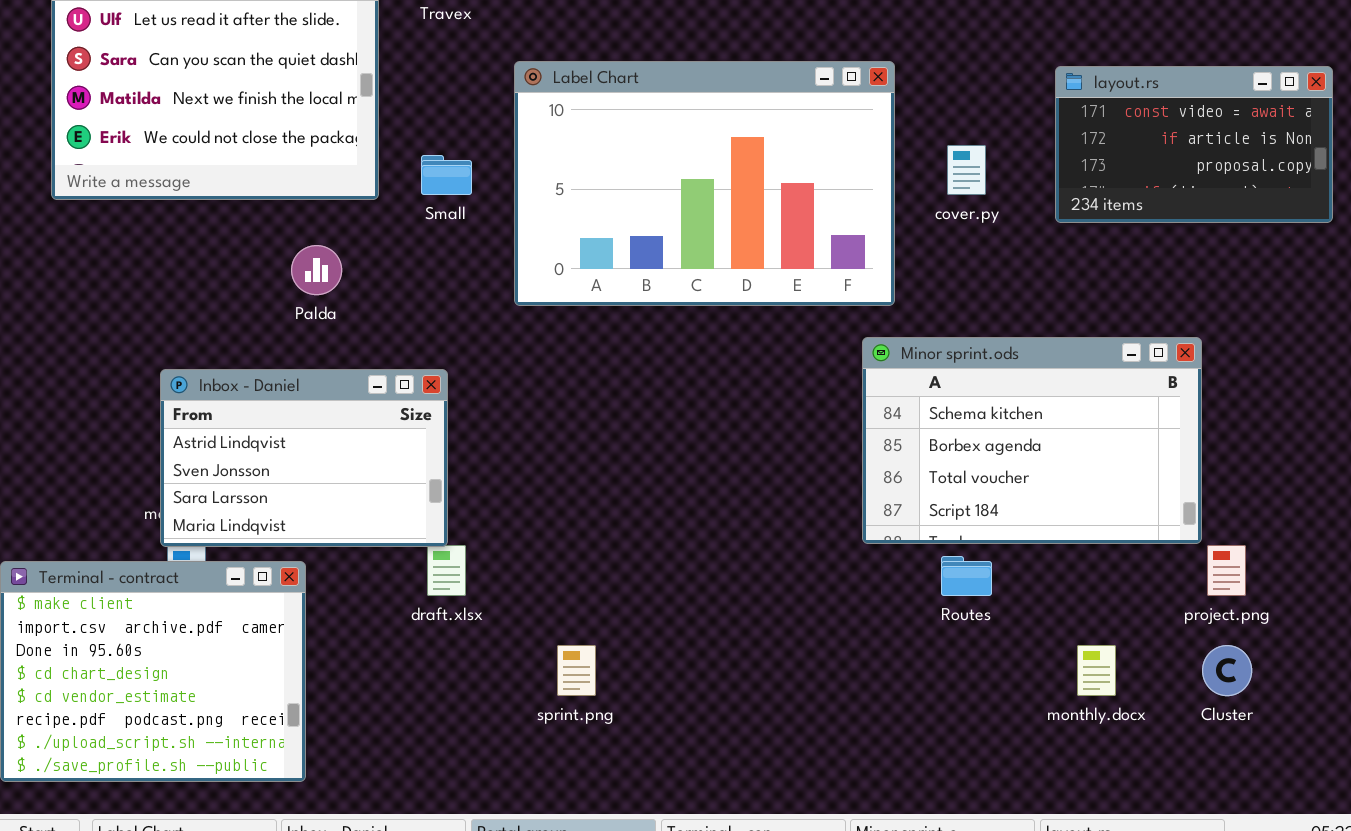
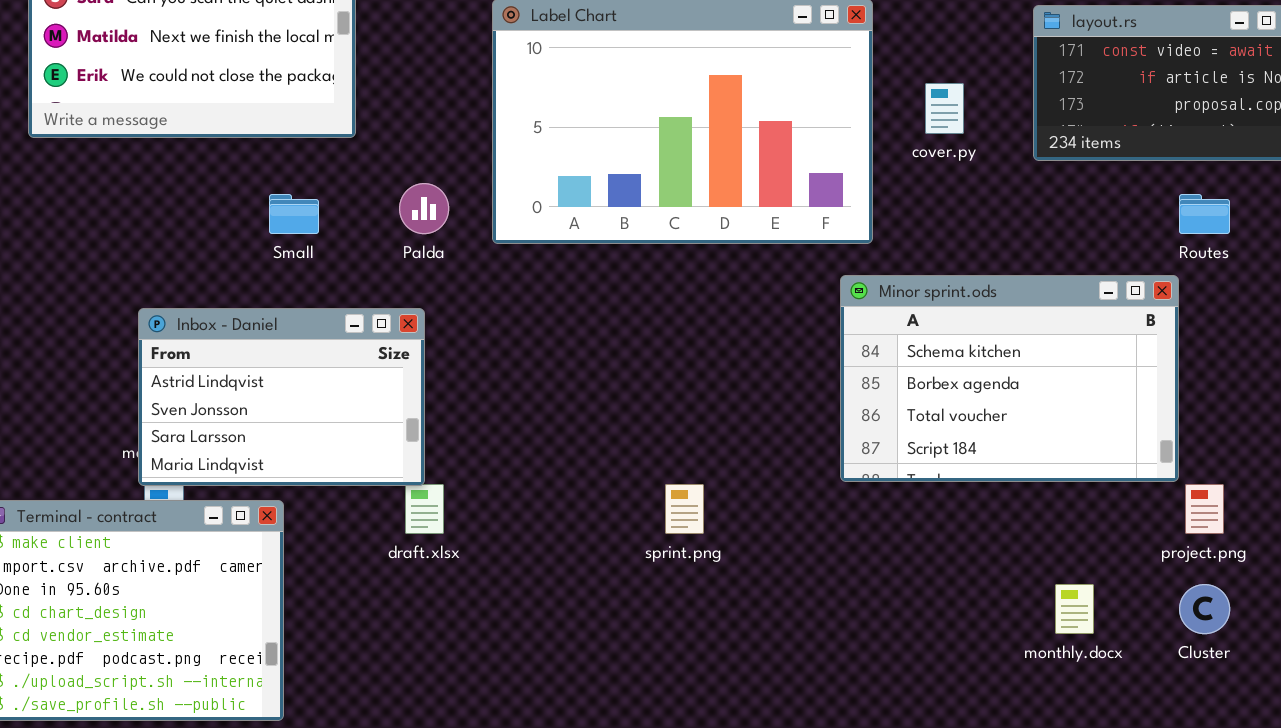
Small: [421,155,472,195] -> [269,194,319,234], moved
Palda: [291,245,342,295] -> [399,183,449,234], moved
Routes: [941,556,992,596] -> [1179,194,1230,234], moved
sprint.png: [557,645,596,696] -> [665,484,704,534], moved

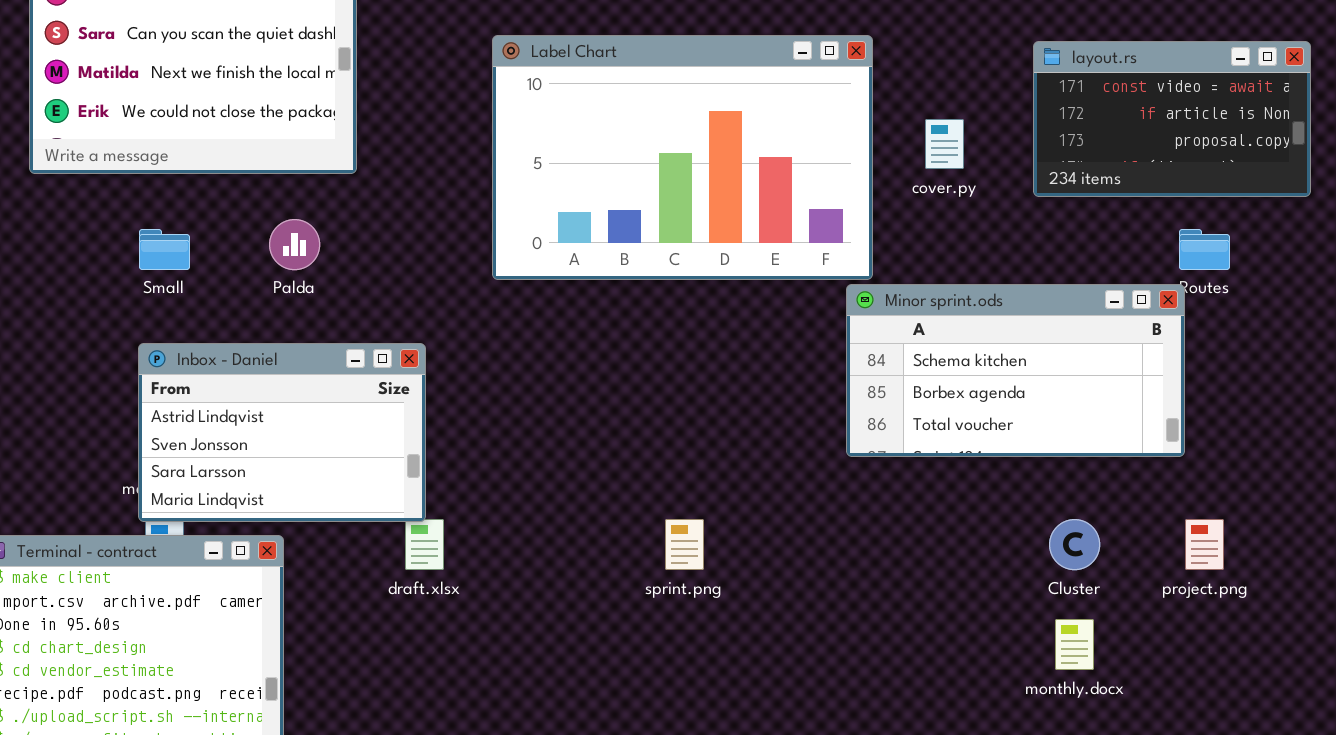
Palda: [399,183,449,234] -> [269,219,320,270], moved
Small: [269,194,319,234] -> [139,229,190,270], moved
Minor sprint.ods: [840,275,1179,482] -> [846,284,1185,457], moved, resized
Cluster: [1179,584,1230,634] -> [1049,519,1100,570], moved

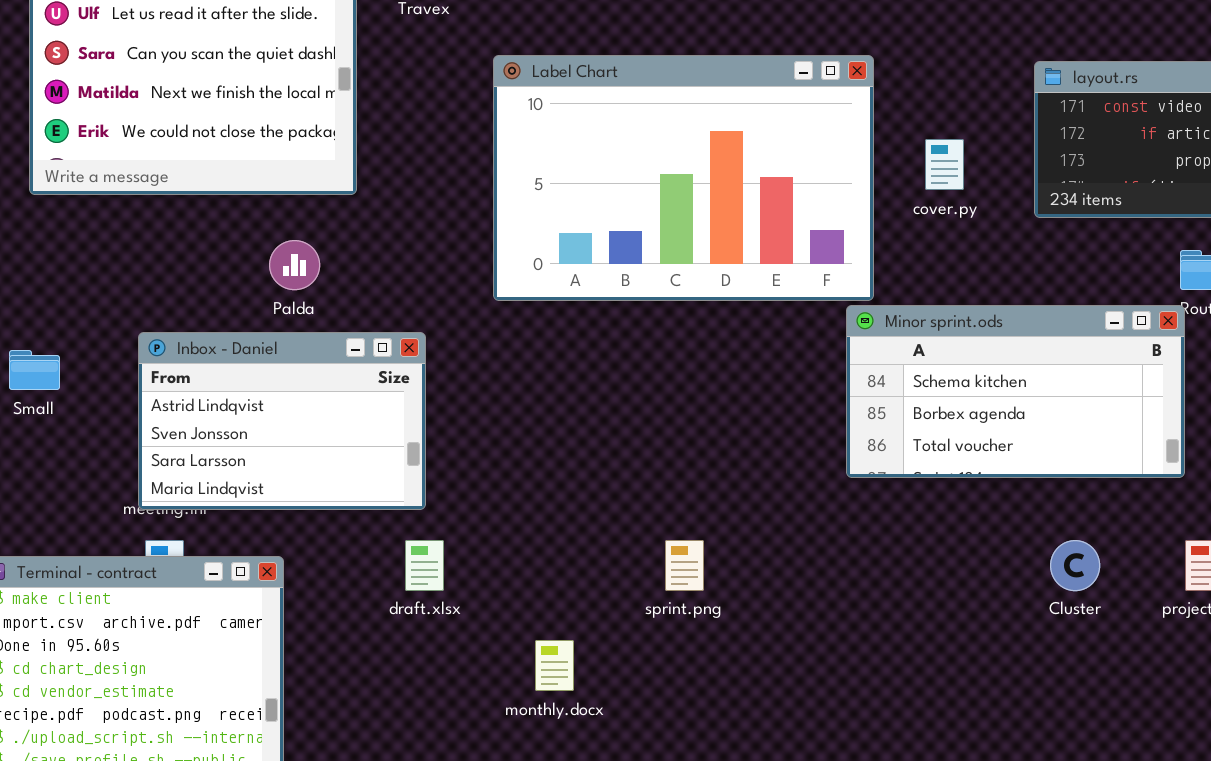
Small: [139,229,190,270] -> [9,350,60,390], moved
Inbox - Daniel: [138,343,426,522] -> [138,332,426,510], moved
monthly.docx: [1055,619,1094,670] -> [535,640,574,691], moved

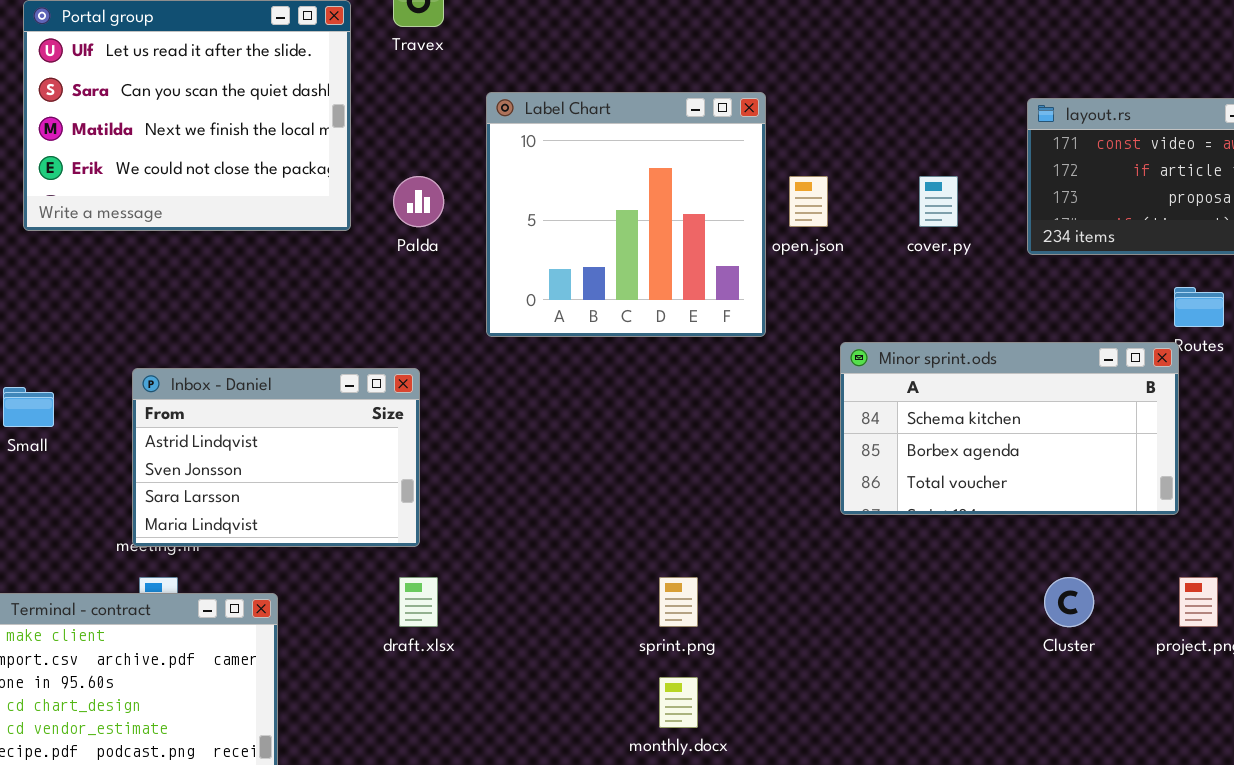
Label Chart: [493,55,874,301] -> [486,92,766,337], resized
Palda: [269,240,320,290] -> [393,176,444,227], moved
monthly.docx: [535,640,574,691] -> [659,677,698,728], moved

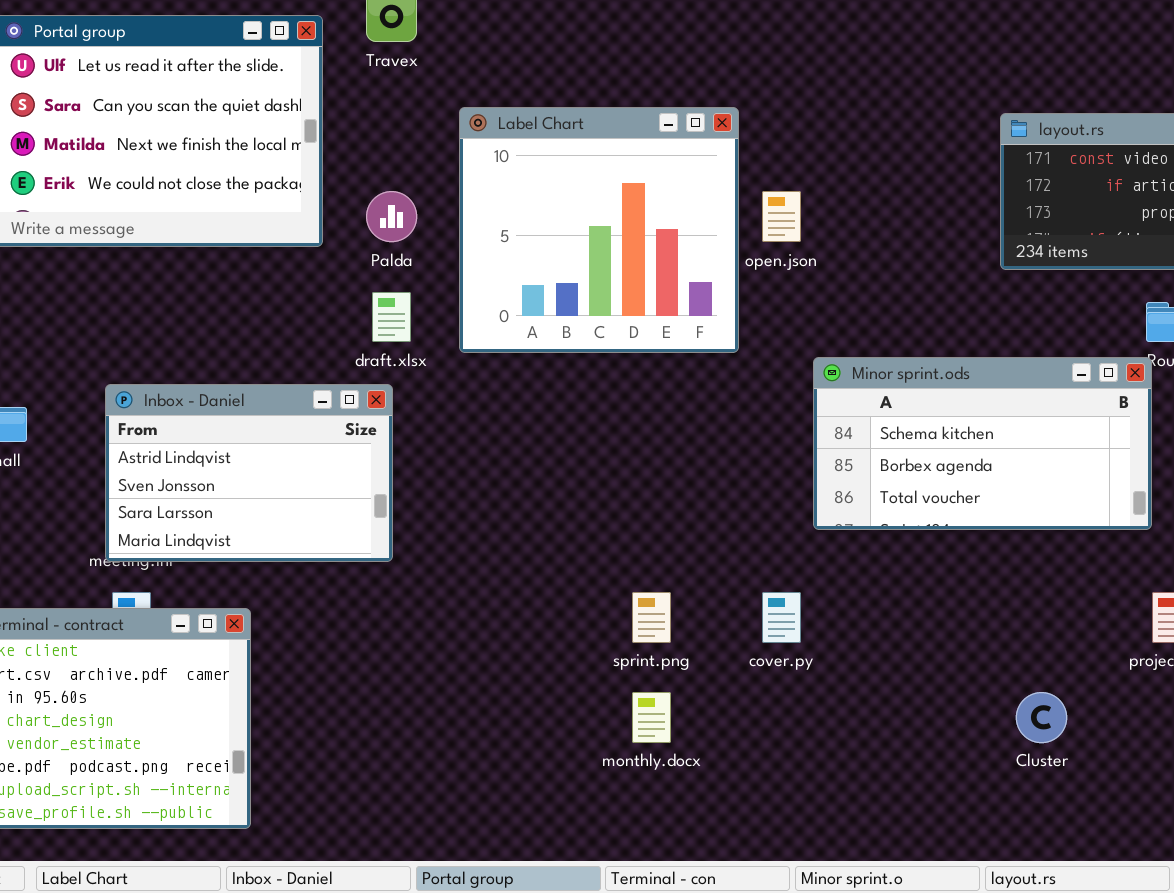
cover.py: [919,176,958,227] -> [762,592,801,643], moved
draft.xlsx: [399,577,438,627] -> [372,292,411,342], moved
Cluster: [1044,577,1094,627] -> [1016,692,1067,743], moved

